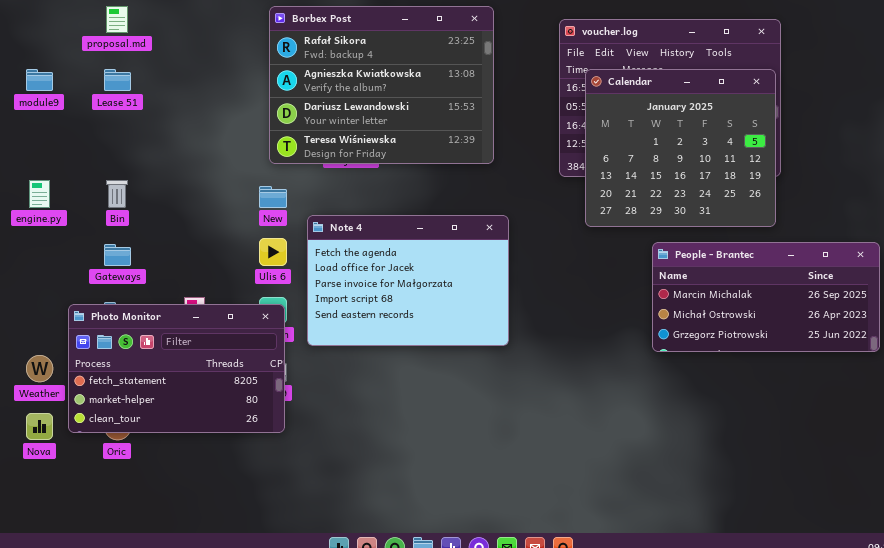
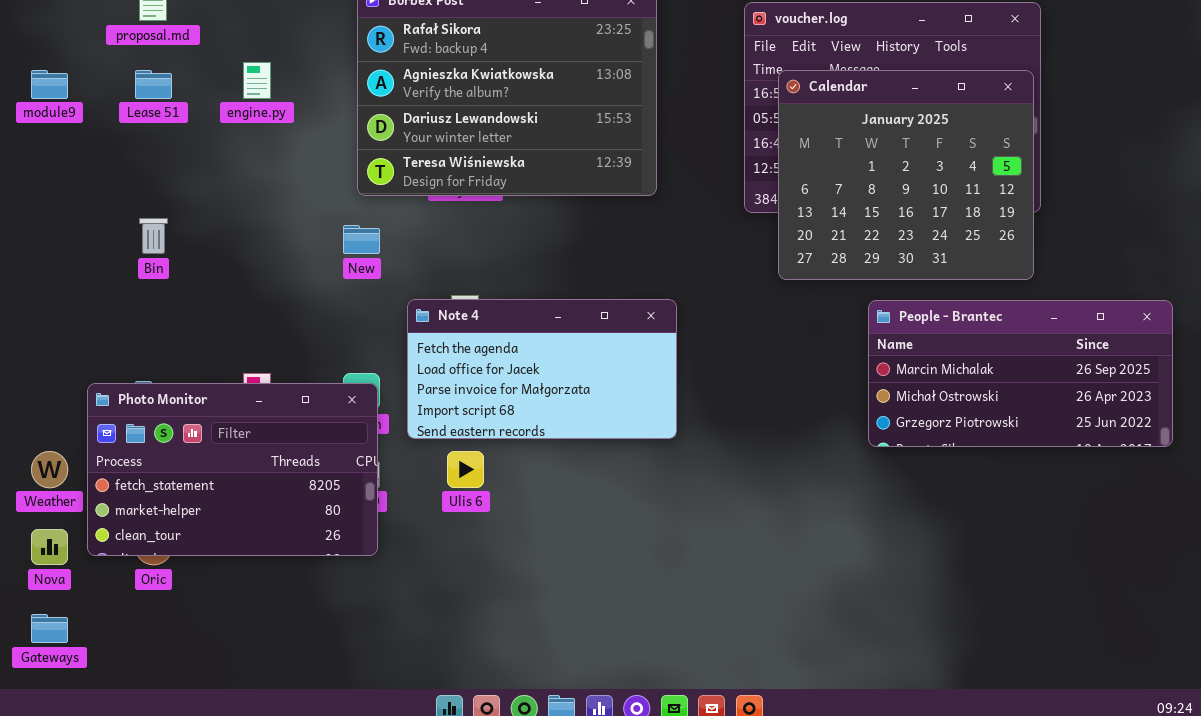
engine.py: [29,180,50,208] -> [243,62,271,99], moved
Note 4: [307,215,509,346] -> [407,299,677,439], resized
Ulis 6: [259,238,287,266] -> [447,451,484,488], moved
Gateways: [104,244,131,266] -> [31,614,68,643], moved

